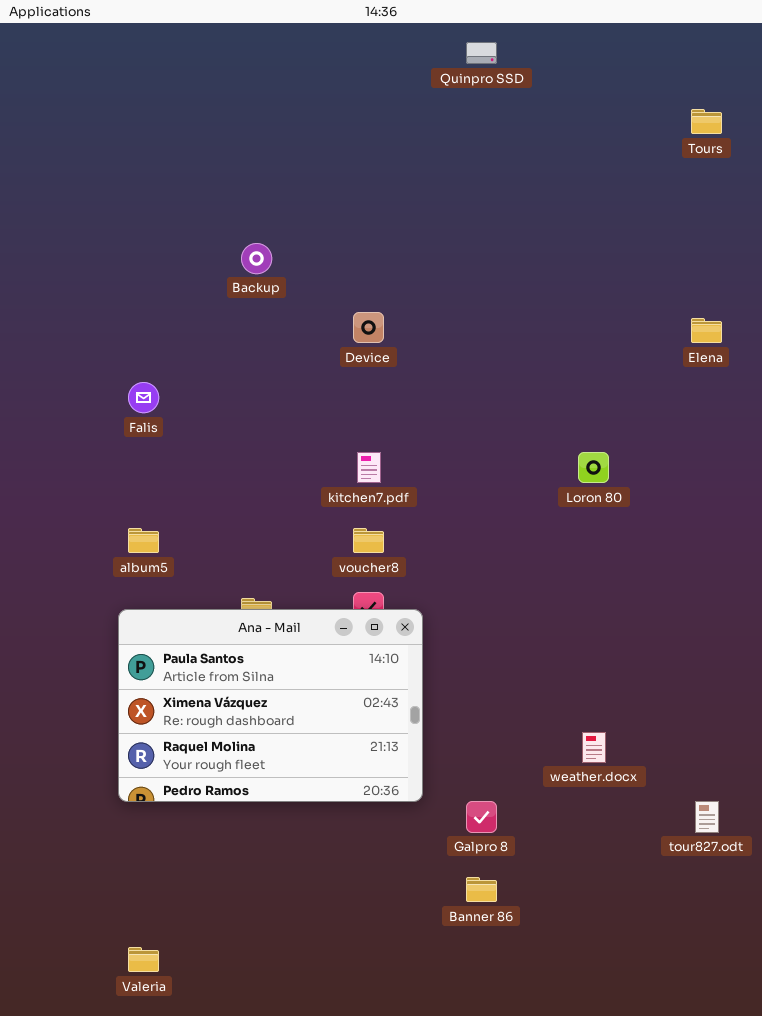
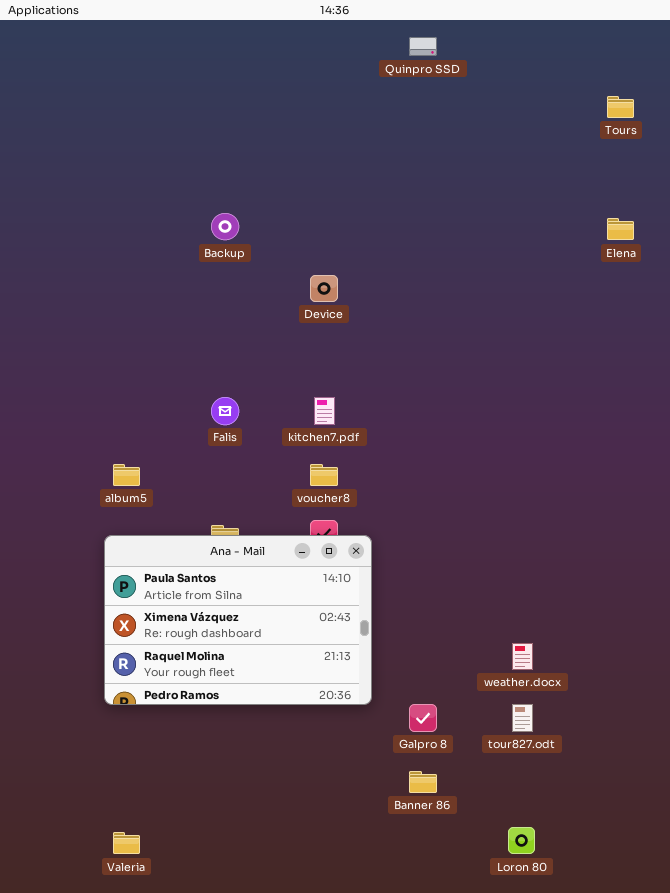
Elena: [691,318,722,343] -> [607,218,634,240], moved
Falis: [128,382,159,413] -> [211,397,239,425], moved
Loron 80: [578,452,609,483] -> [508,827,535,854], moved
tour827.odt: [695,801,719,833] -> [512,704,533,732], moved

